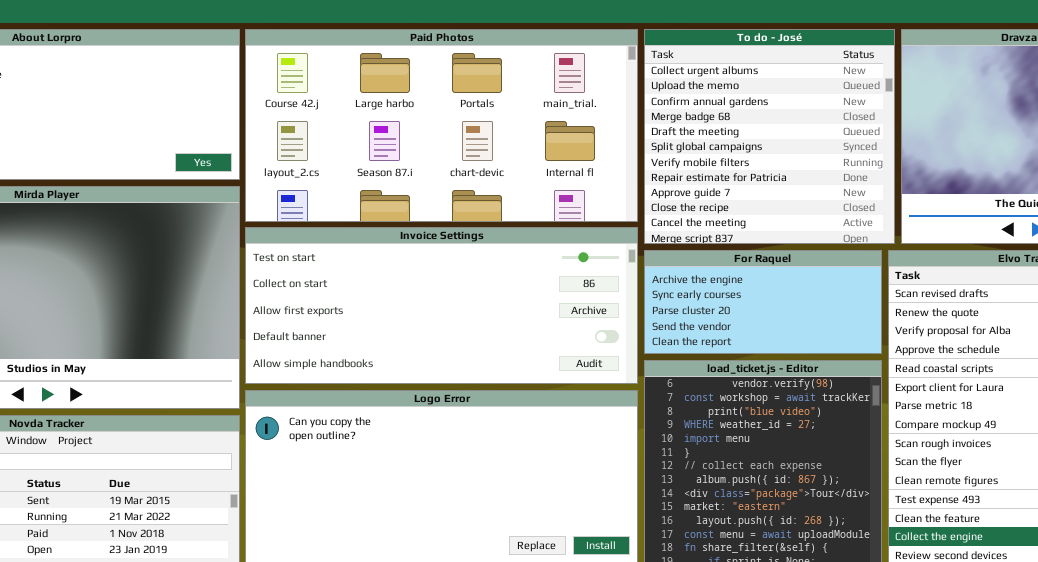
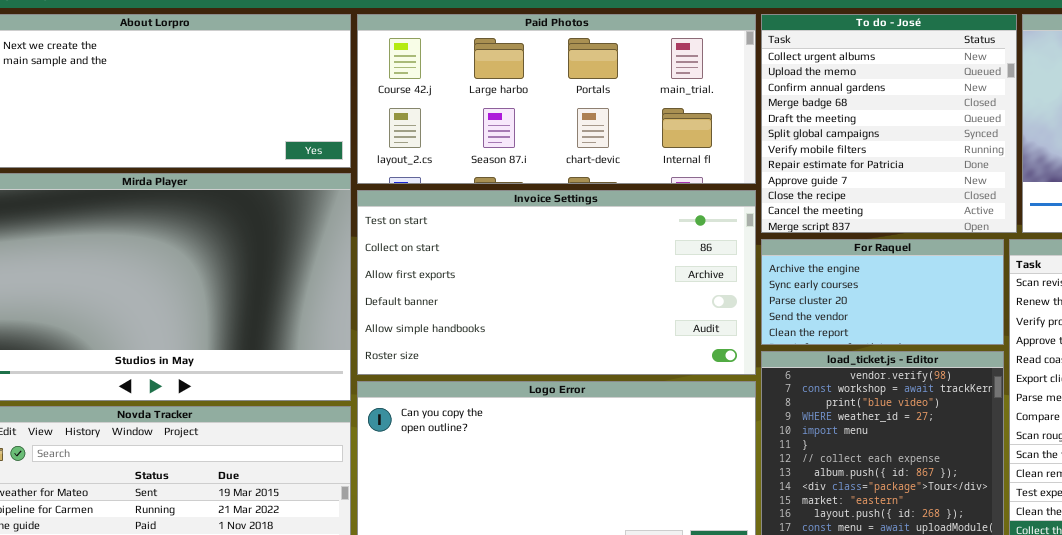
Paid Photos: [245,29,638,222] -> [357,14,756,184], resized
Invoice Settings: [245,227,638,384] -> [357,190,756,375], resized

